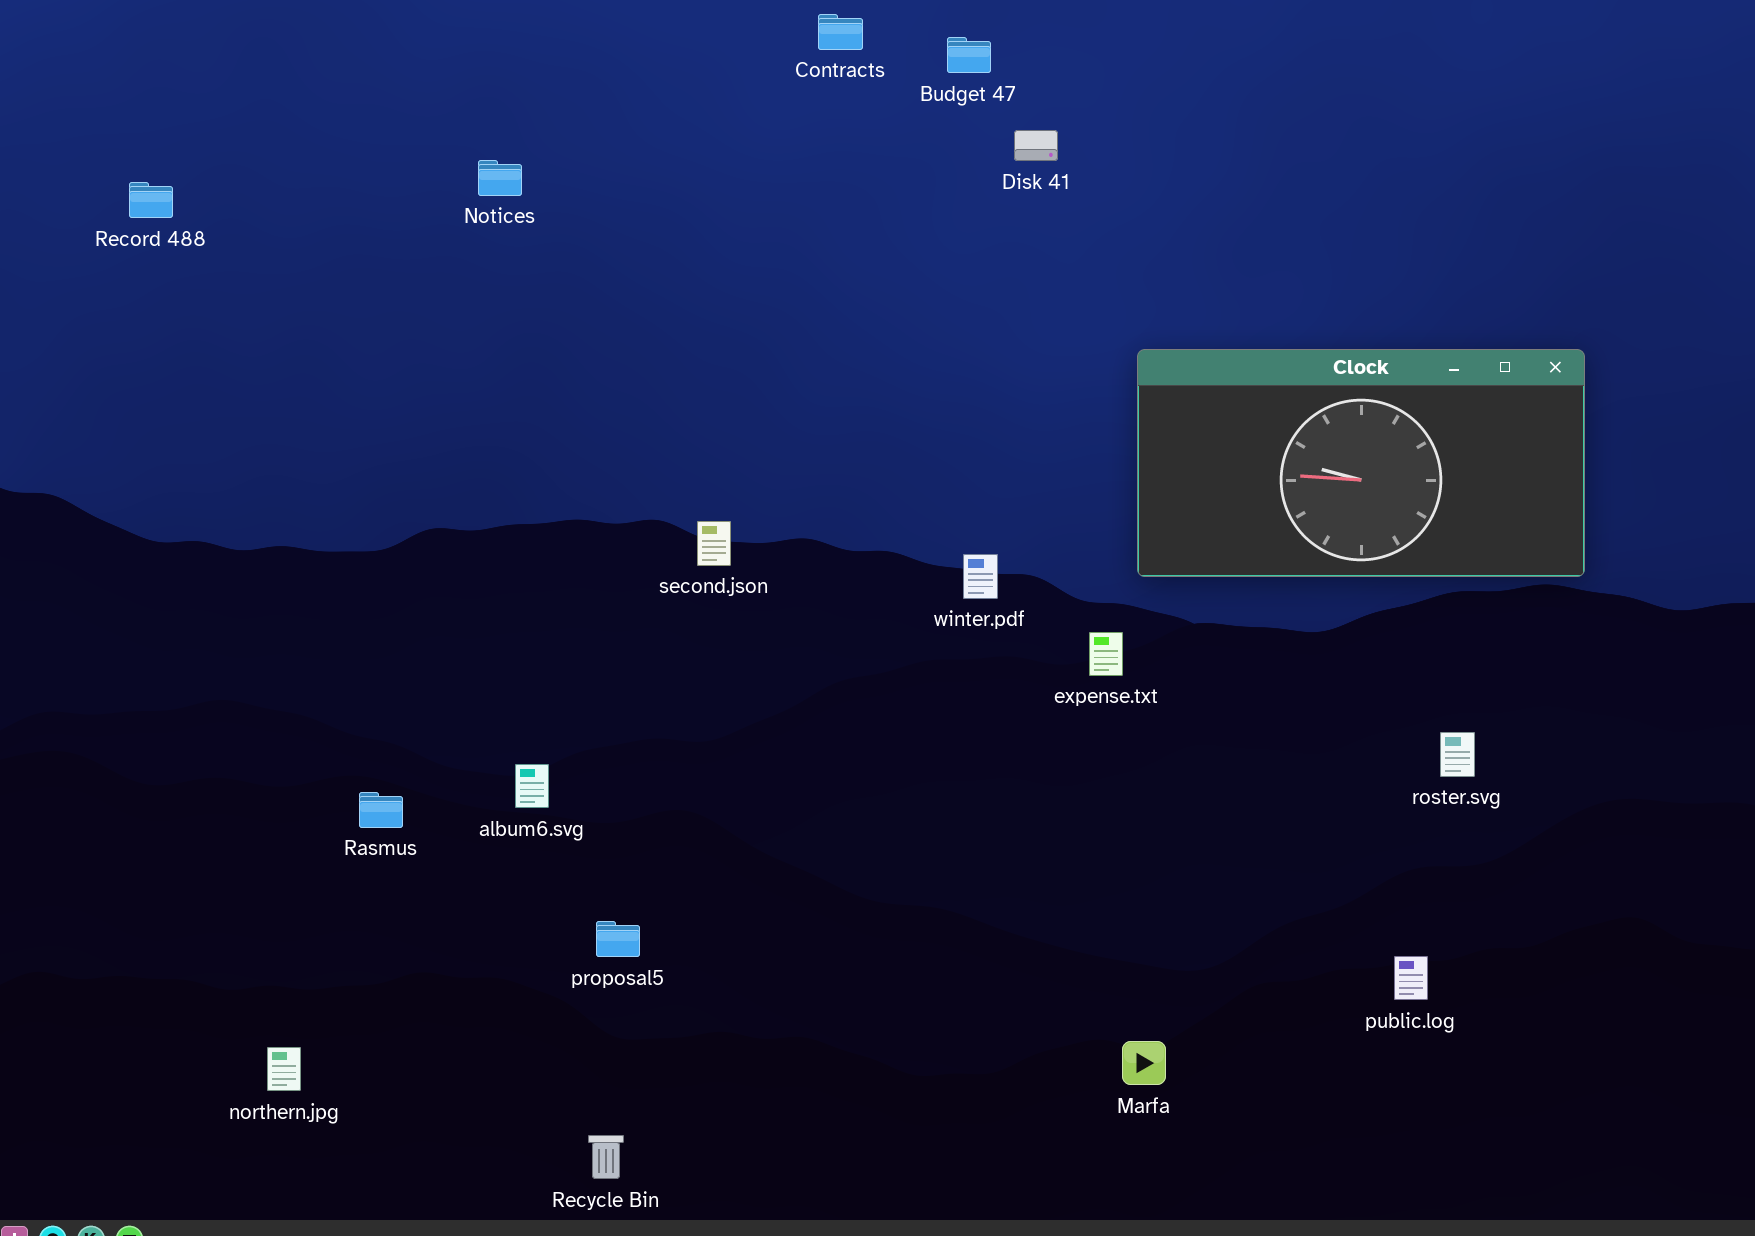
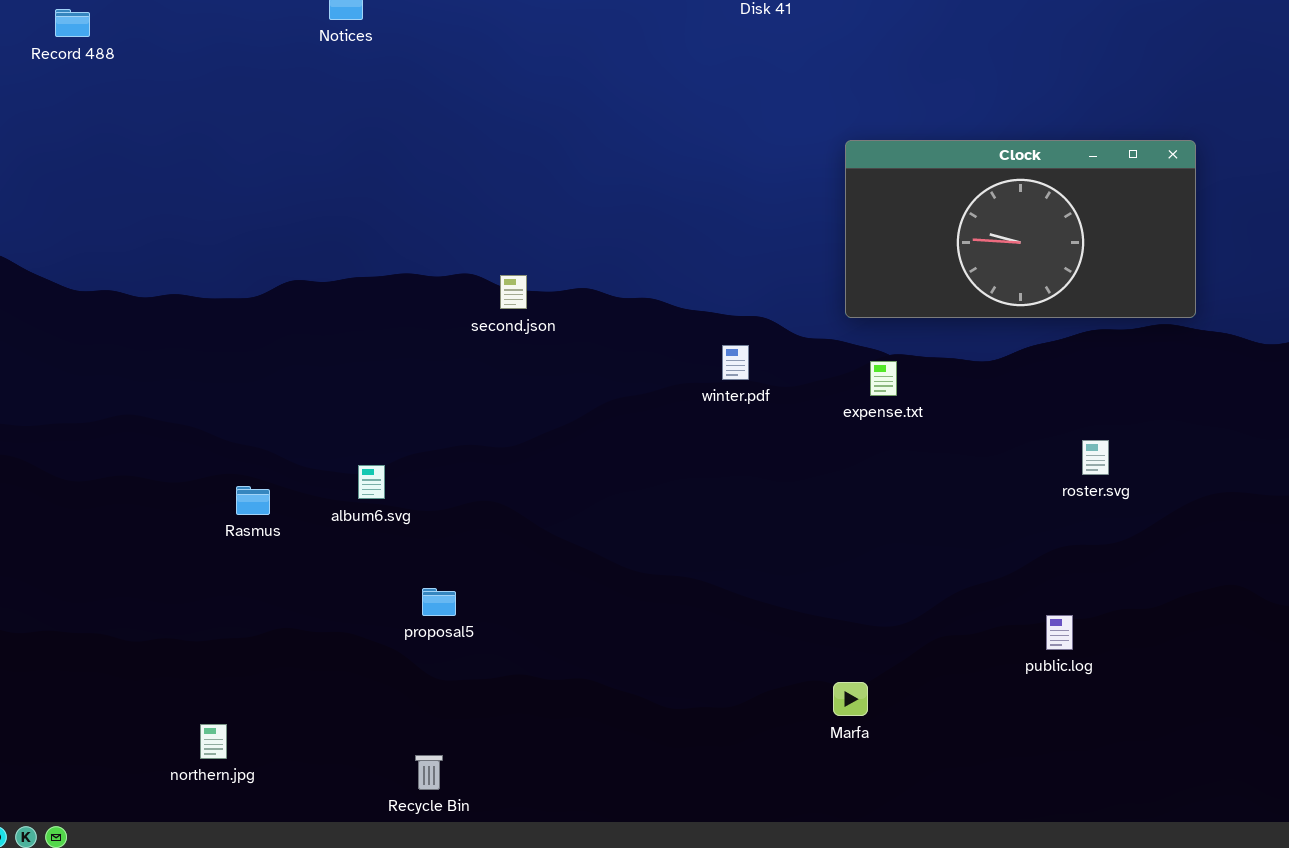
winter.pdf: [963,554,998,599] -> [722,345,749,380], moved
expense.txt: [1089,632,1123,676] -> [870,361,897,396], moved
northern.jpg: [267,1047,301,1091] -> [200,724,227,759], moved

